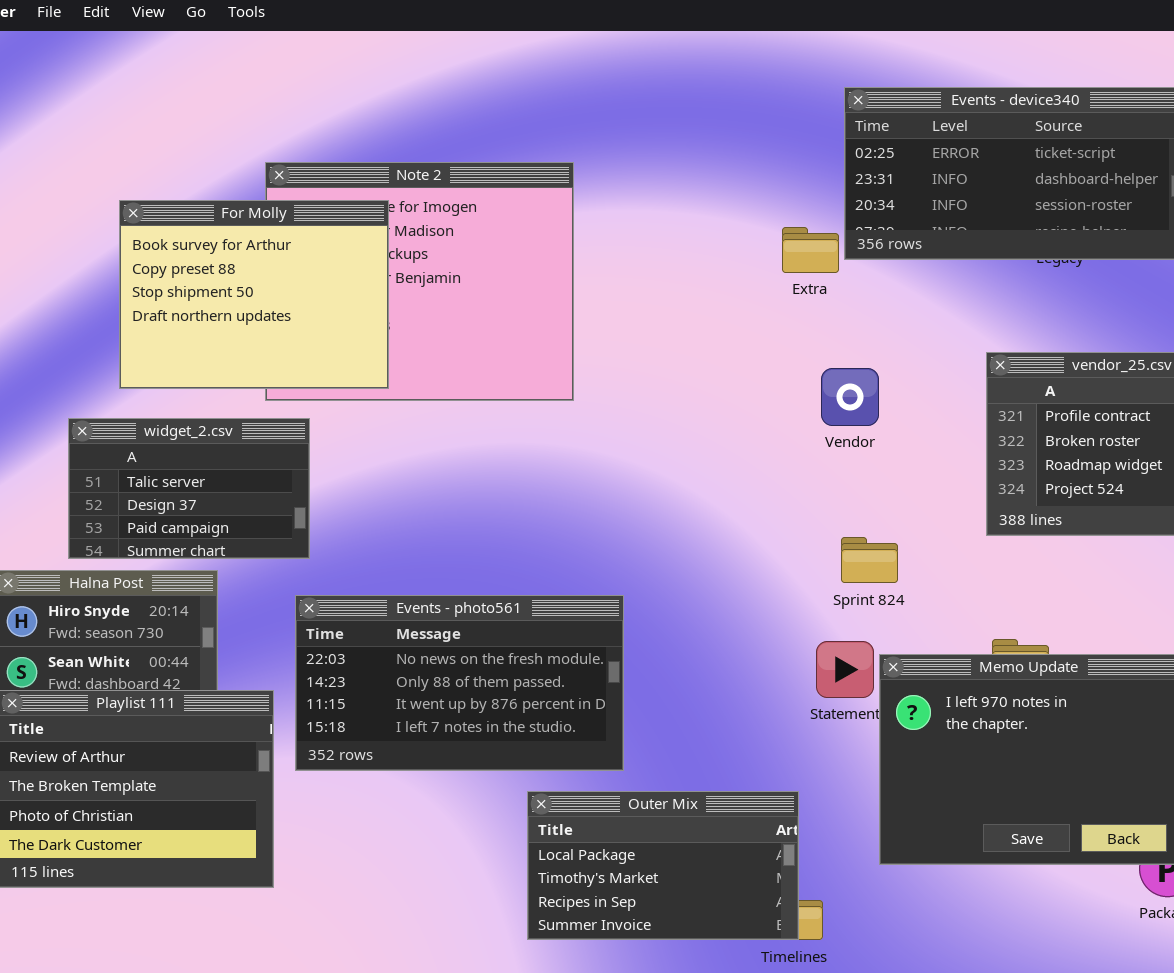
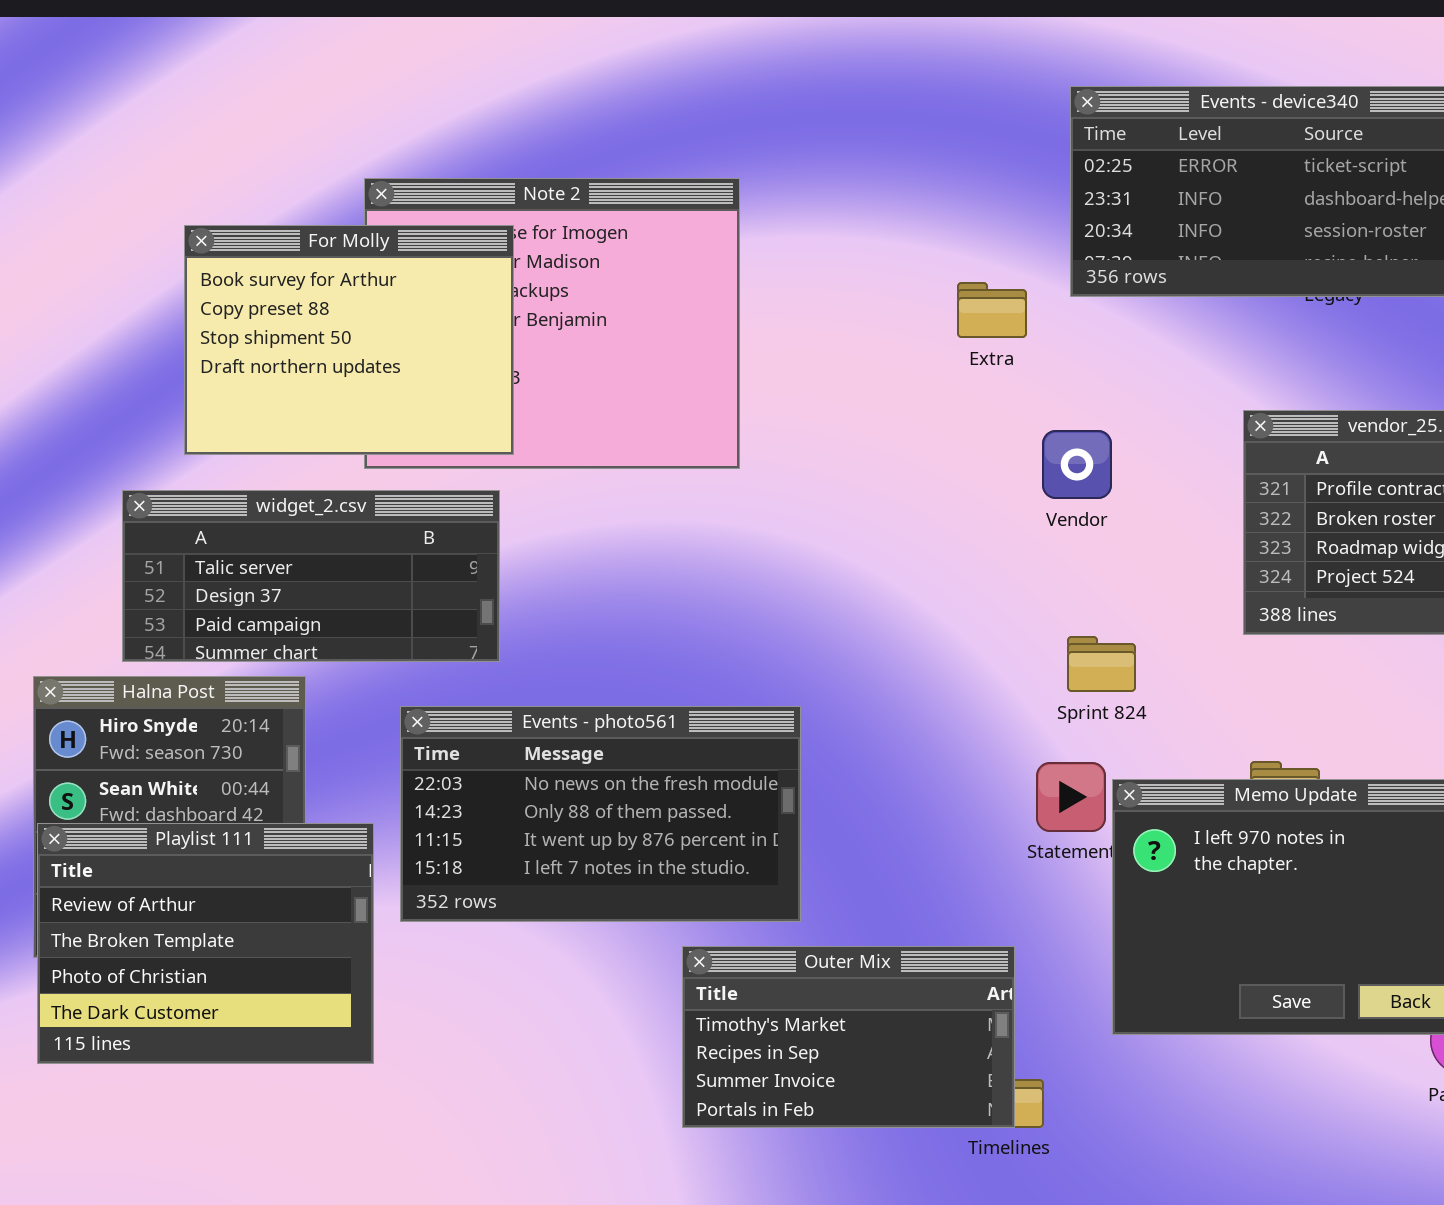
Extra: [782,227,839,273] -> [957,282,1027,338], moved
widget_2.csv: [68,418,310,559] -> [122,490,500,662], resized
Outer Mix: [527,791,799,940] -> [682,946,1015,1128], scrolled down 1 row

